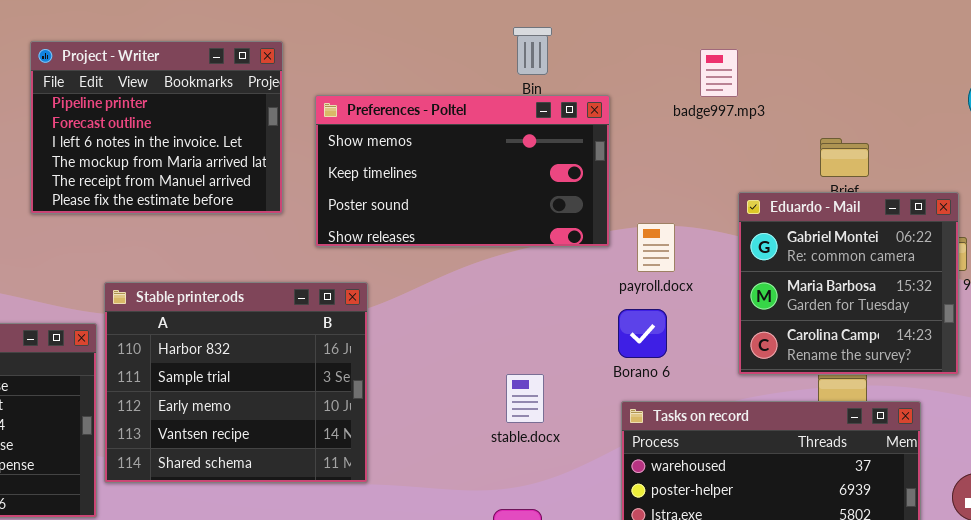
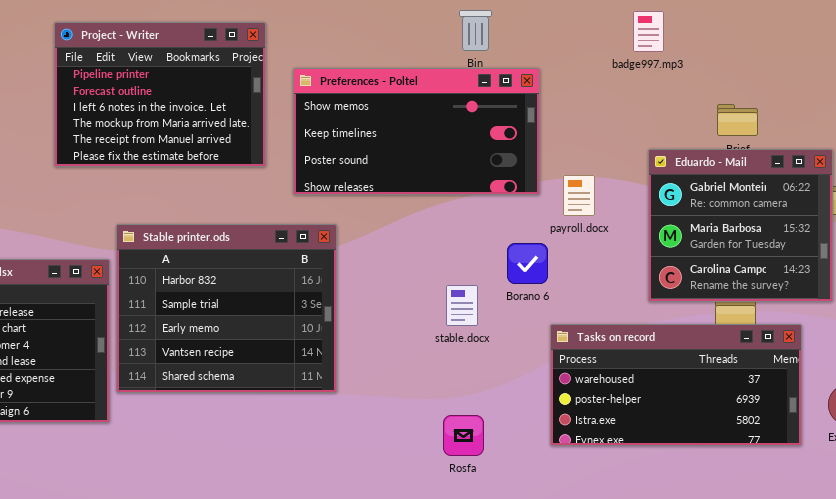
badge997.mp3: [700,49,738,97] -> [633,11,664,52], moved
Borano 6: [618,309,667,358] -> [507,243,548,284], moved
stable.docx: [506,374,544,423] -> [446,285,478,326], moved

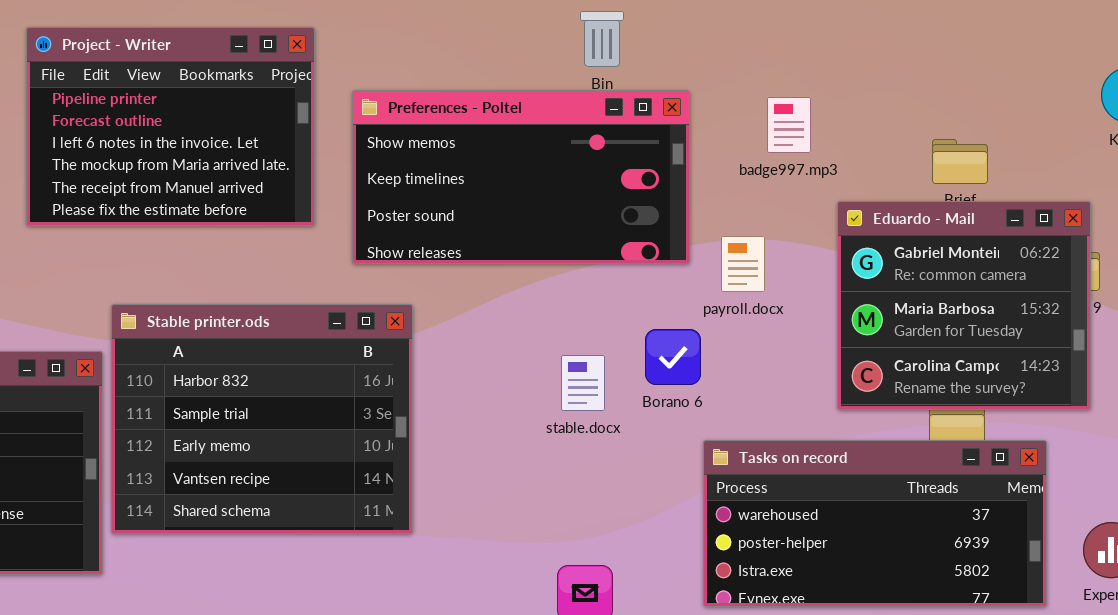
badge997.mp3: [633,11,664,52] -> [767,97,811,153], moved
stable.docx: [446,285,478,326] -> [561,355,605,411], moved

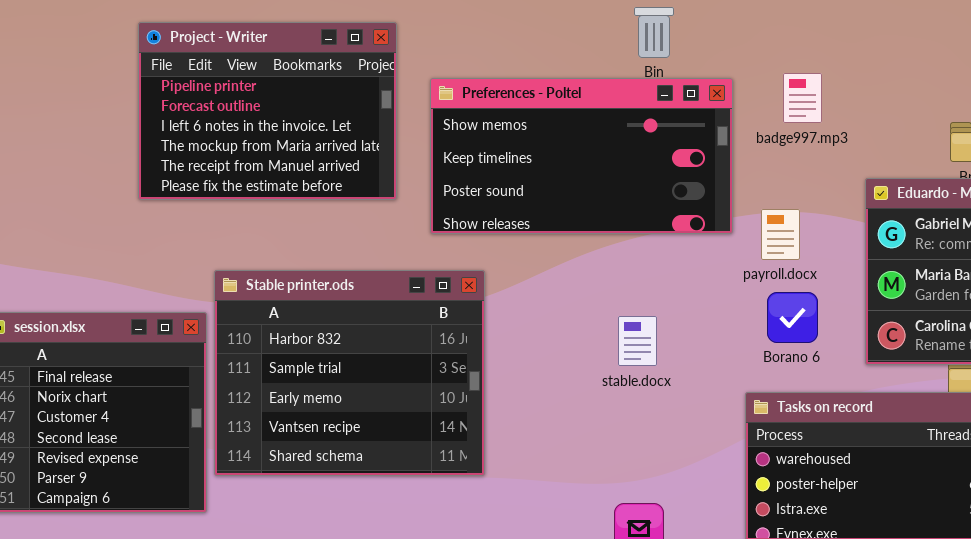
badge997.mp3: [767,97,811,153] -> [783,73,822,123], moved
Borano 6: [645,329,701,385] -> [767,292,818,343], moved

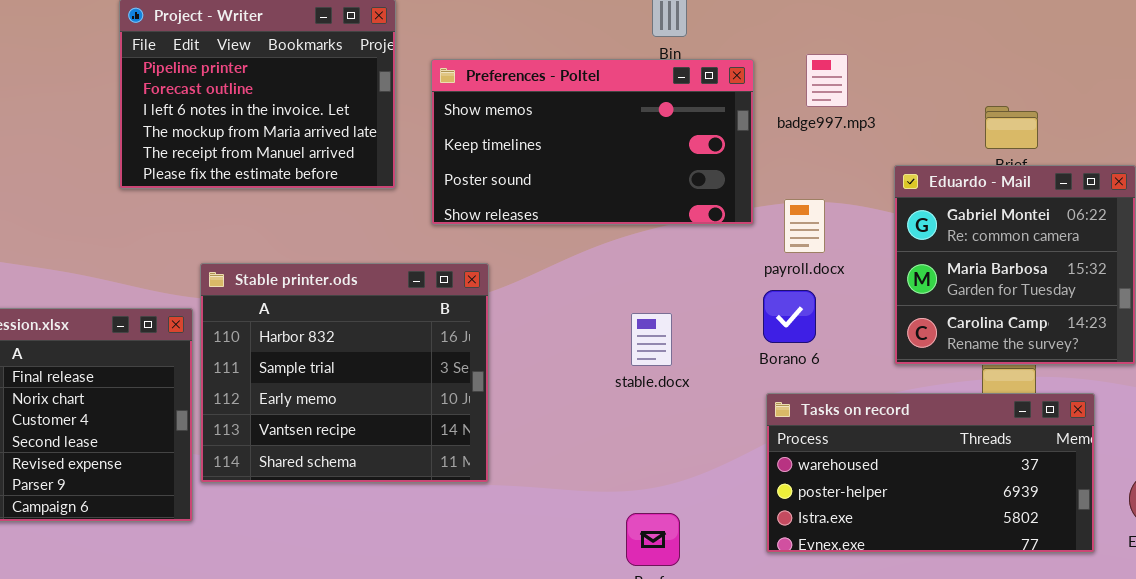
Borano 6: [767,292,818,343] -> [763,290,816,343], moved

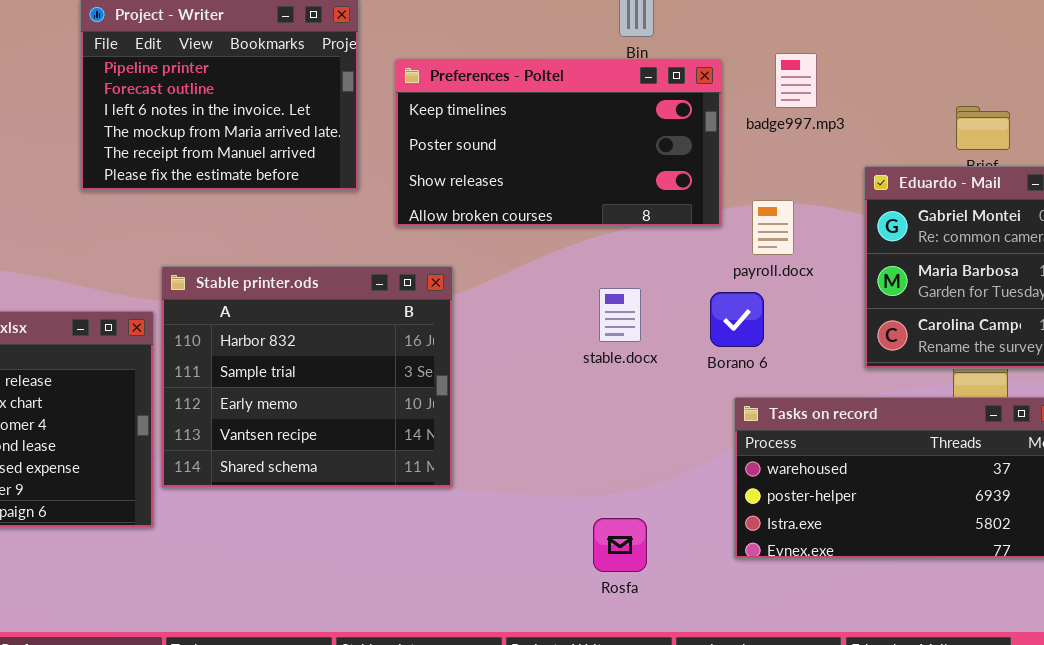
Preferences - Poltel: [431,59,754,225] -> [395,59,722,227], scrolled down 1 row
Borano 6: [763,290,816,343] -> [710,292,764,347], moved
stable.docx: [631,313,672,366] -> [599,288,641,342], moved

